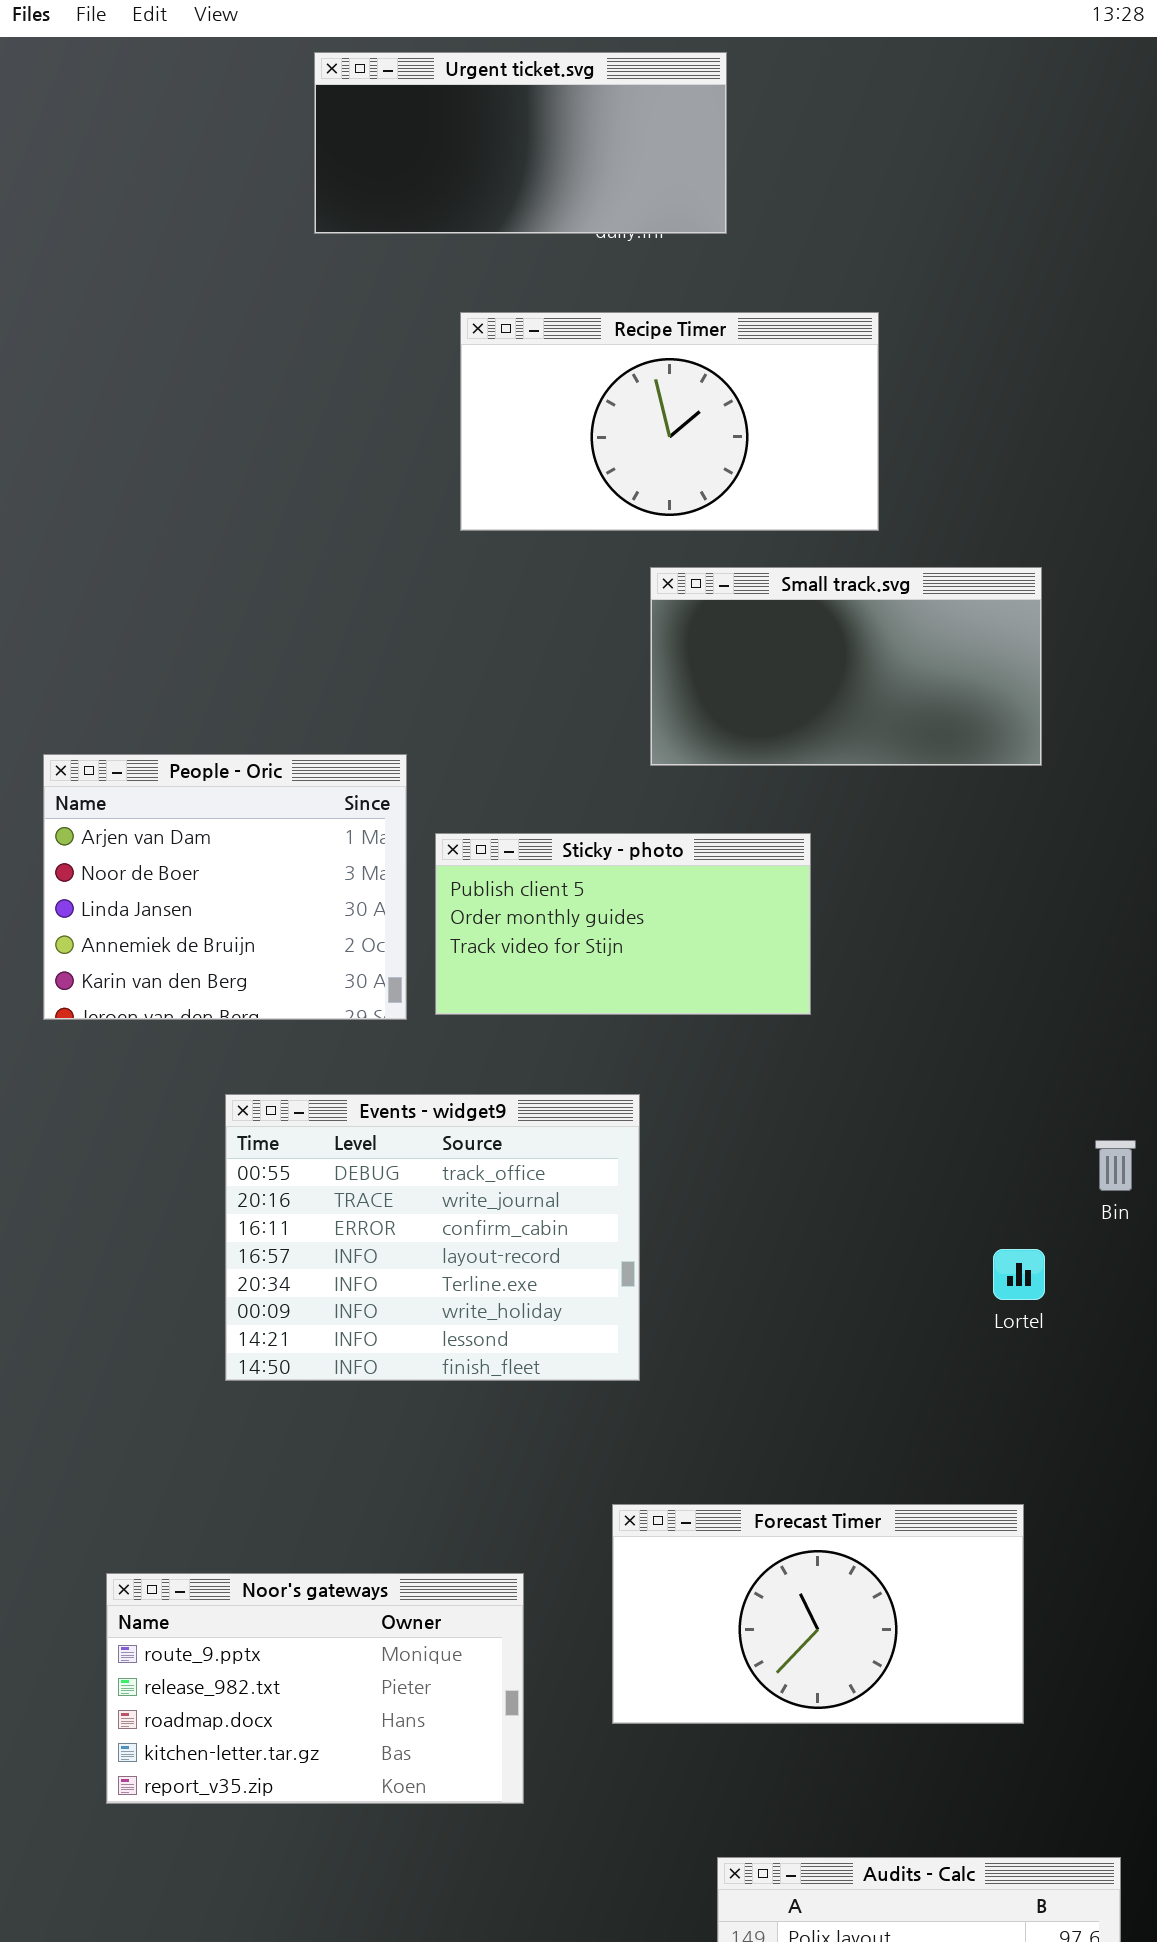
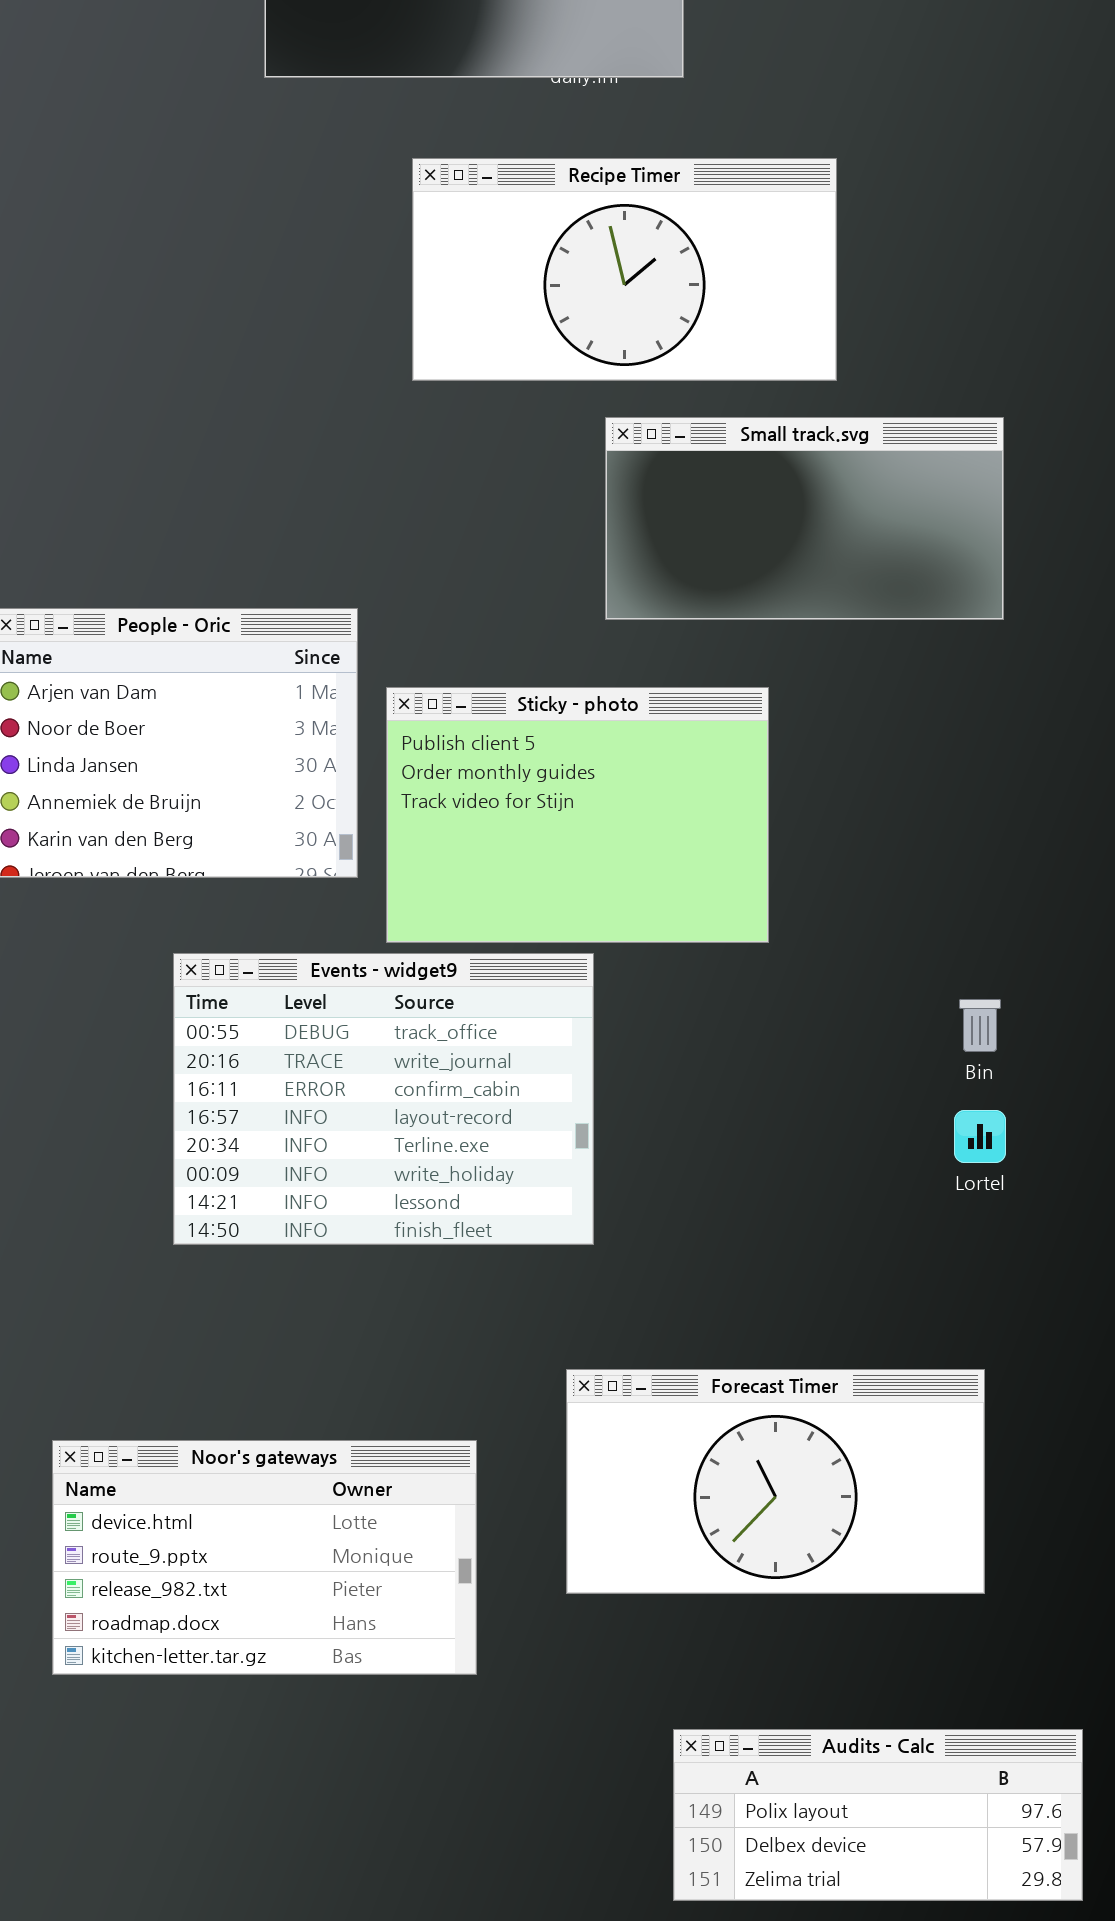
Sticky - photo: [435,833,811,1015] -> [386,687,769,943], resized
Bin: [1095,1140,1136,1191] -> [959,999,1001,1052], moved
Noor's gateways: [106,1573,524,1804] -> [52,1440,477,1675], scrolled up 1 row

